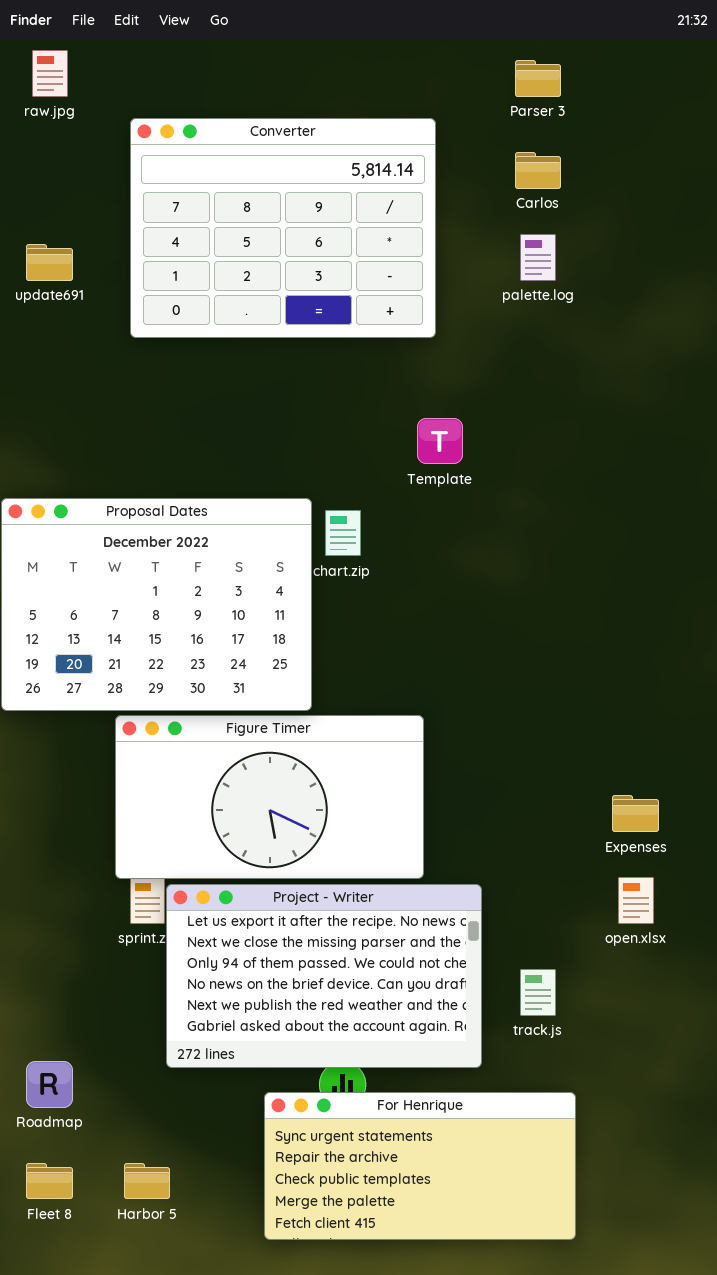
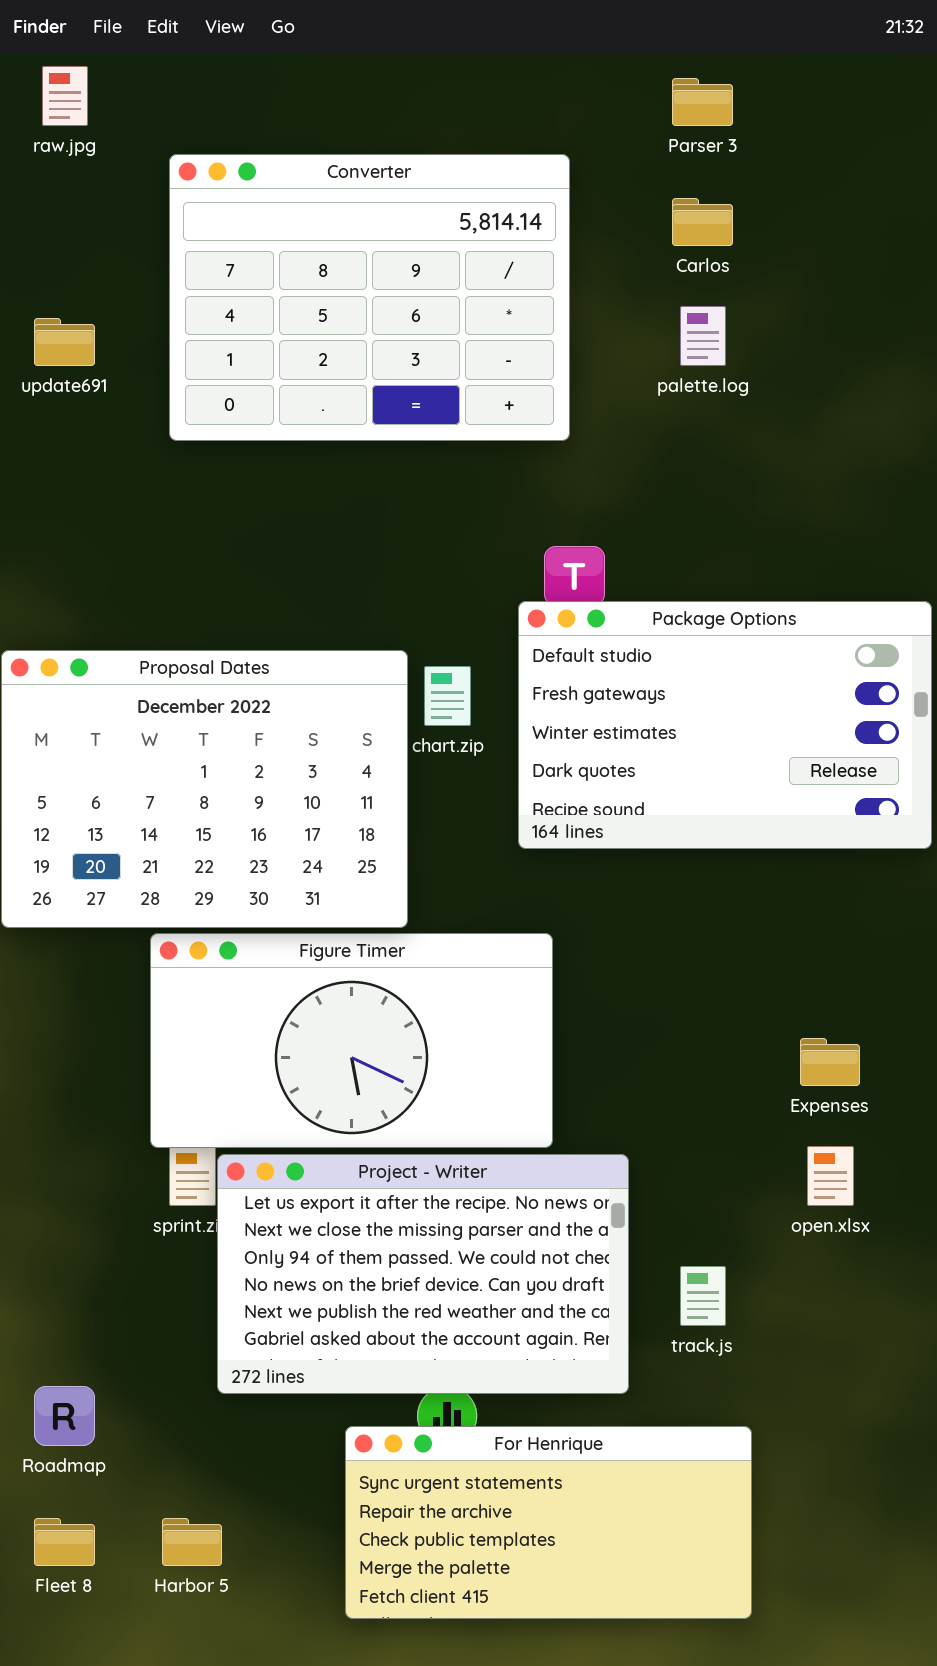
Package Options: none -> [518,601,932,849], opened

